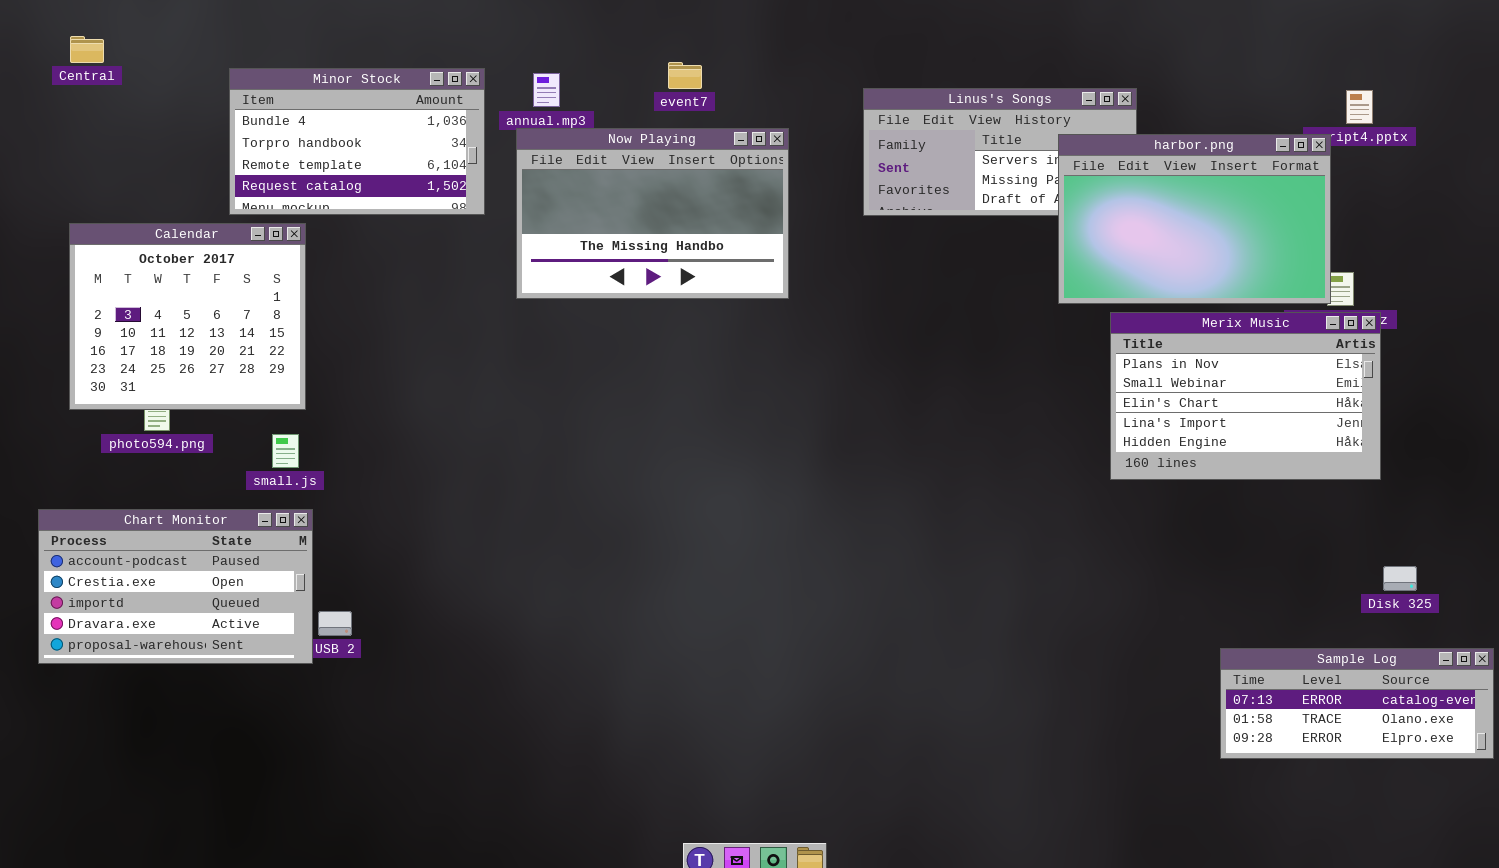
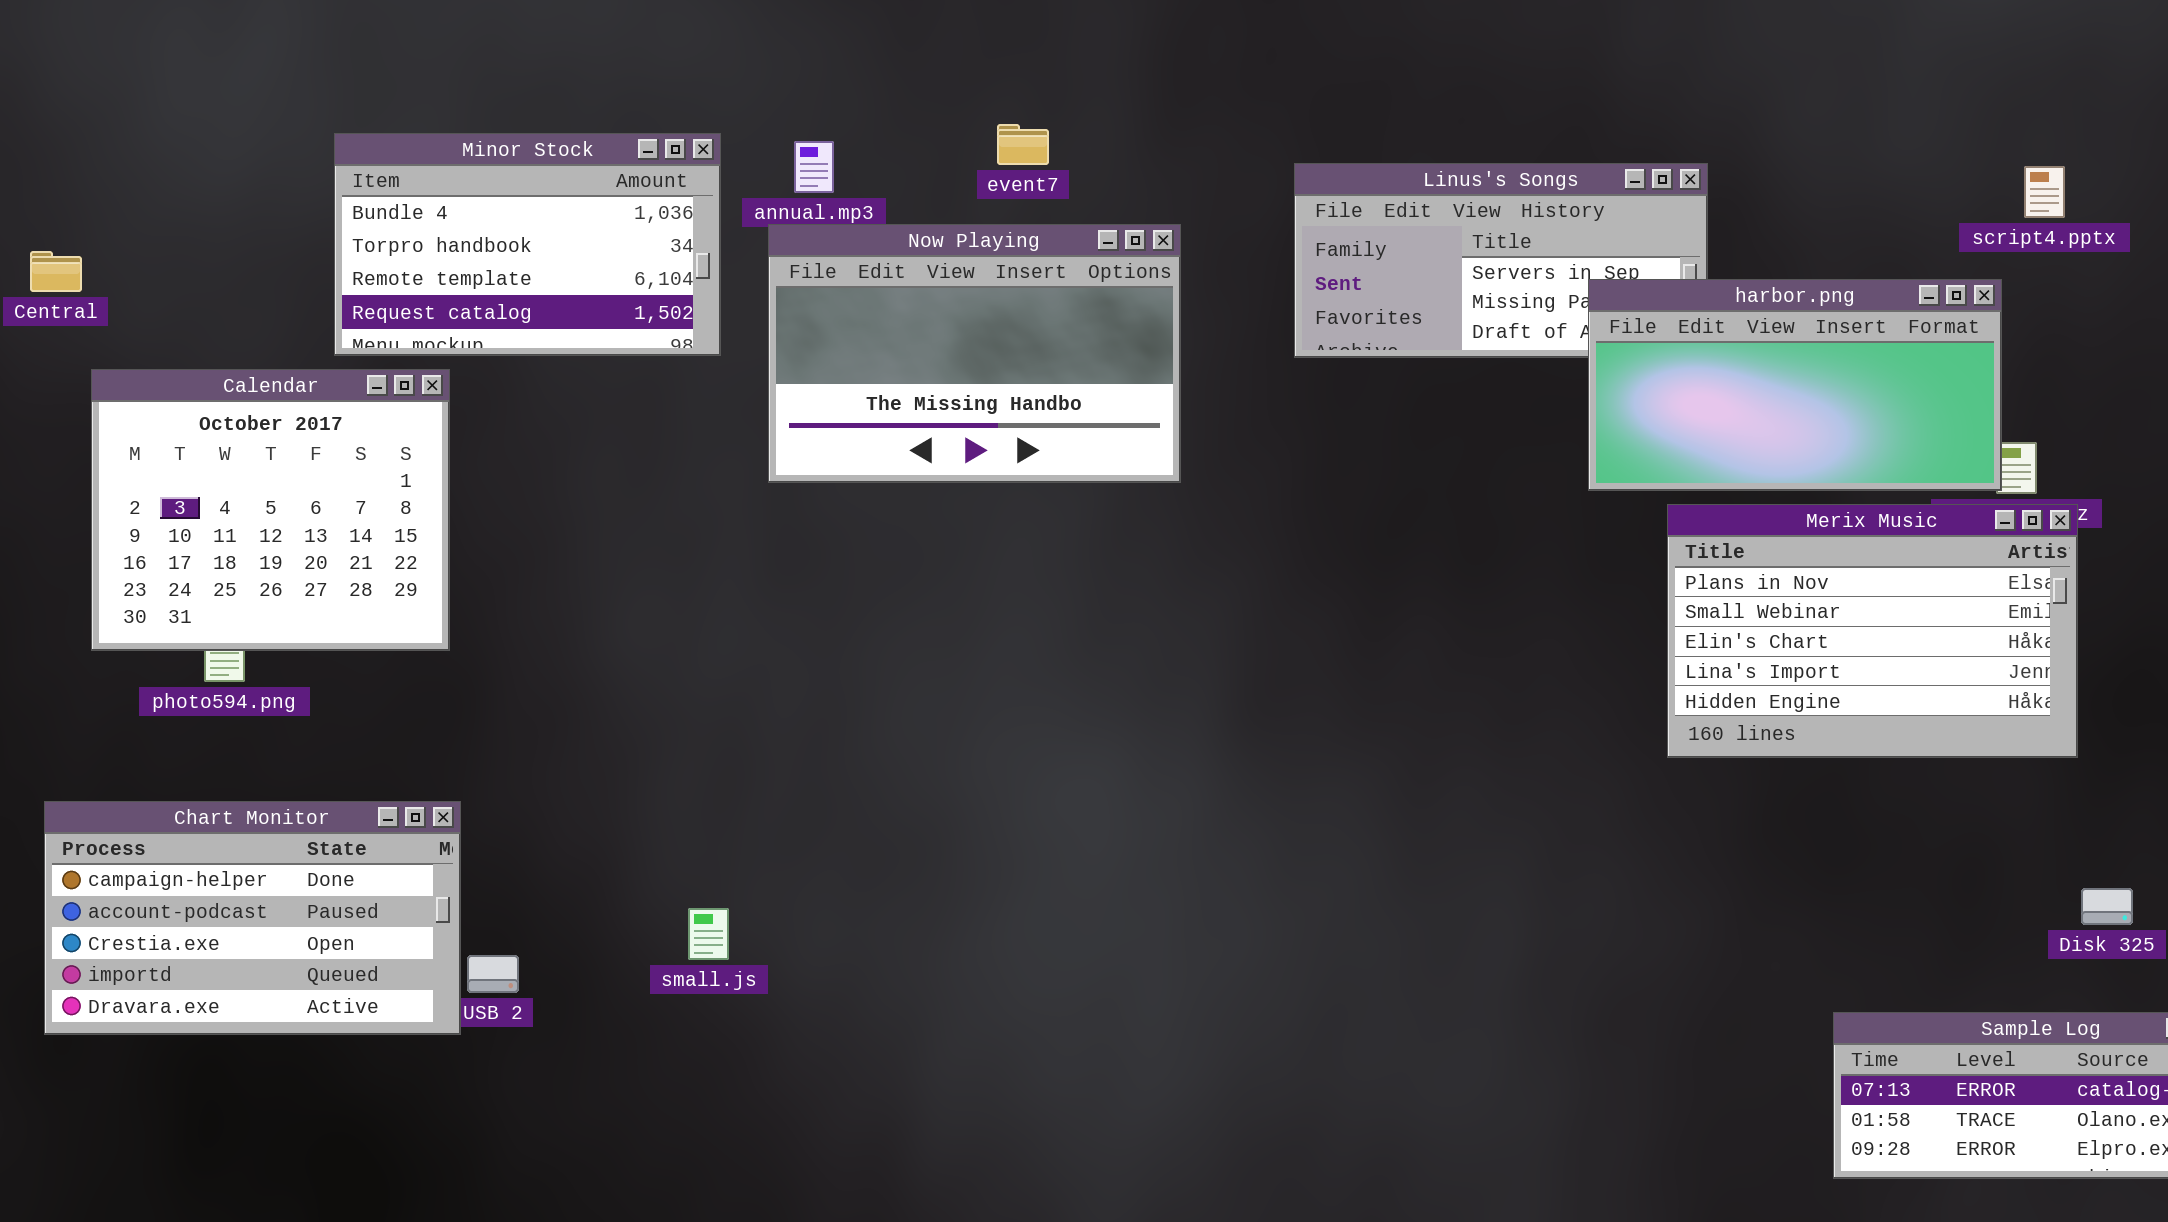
Central: [70,36,104,63] -> [30,251,82,292], moved
harbor.png: [1058,134,1331,304] -> [1588,279,2002,491], resized
small.js: [272,434,299,468] -> [688,908,729,960], moved
Chart Monitor: [38,509,313,664] -> [44,801,461,1035], scrolled up 1 row

